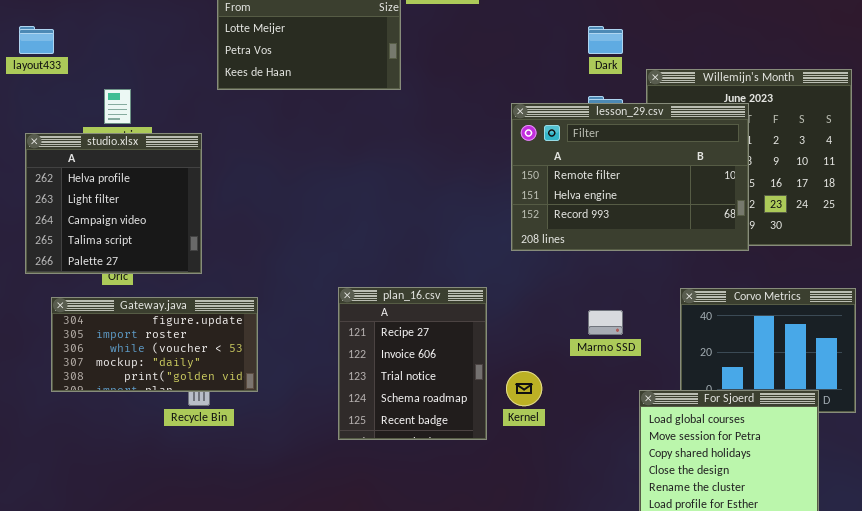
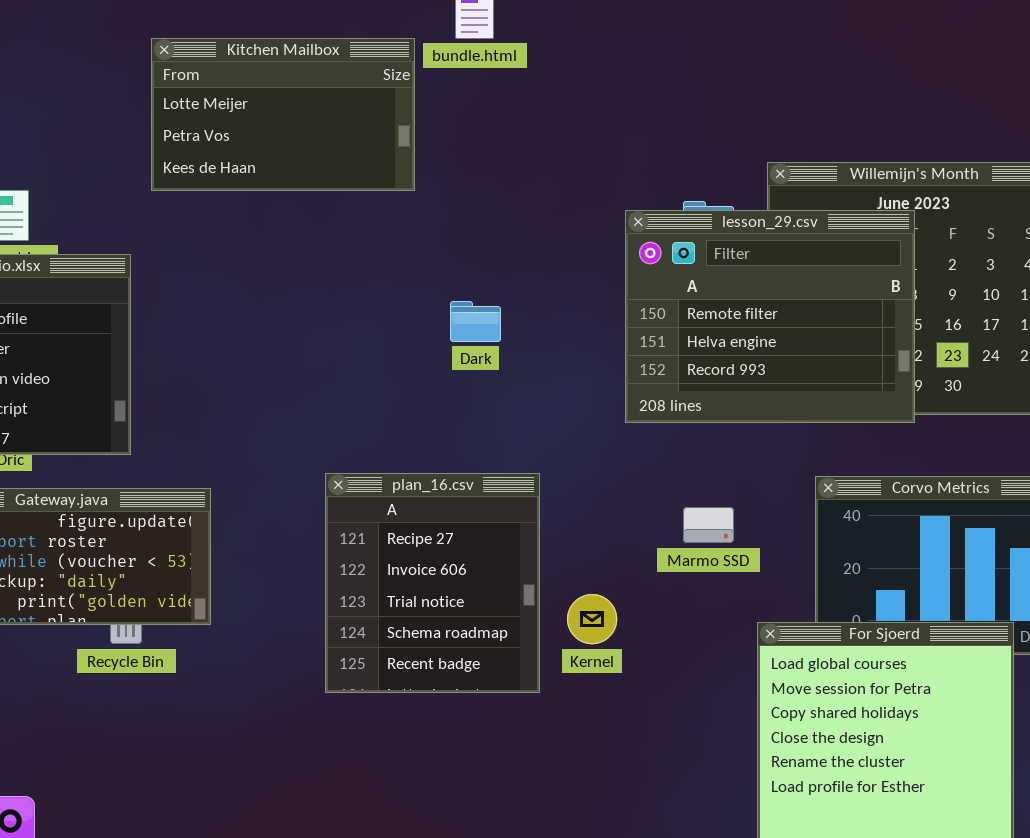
Dark: [588,26,623,54] -> [450,301,501,342], moved
lesson_29.csv: [511,103,749,251] -> [625,210,915,423], resized

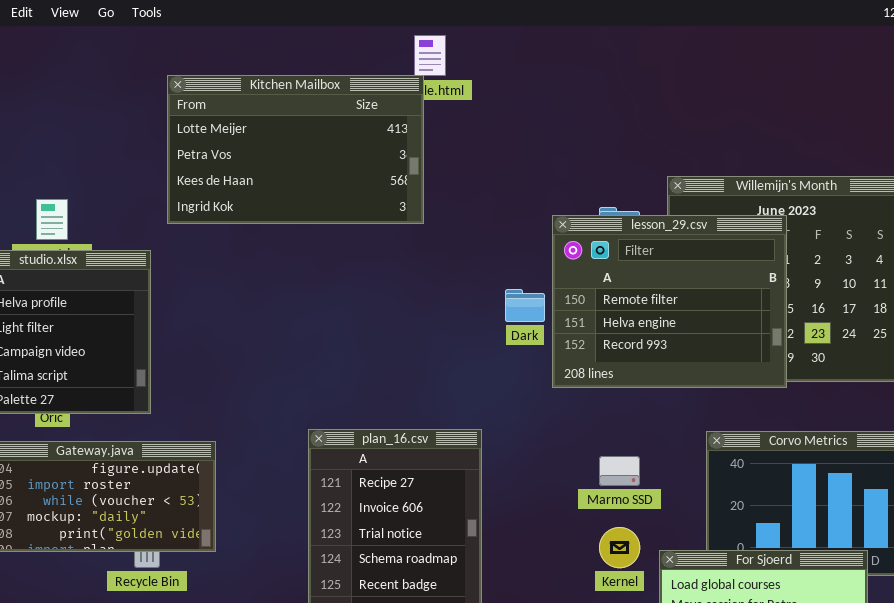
Kitchen Mailbox: [151,38,415,191] -> [167,75,424,224], resized
Dark: [450,301,501,342] -> [505,289,545,322], moved
Kernel: [567,594,617,644] -> [599,527,640,568], moved

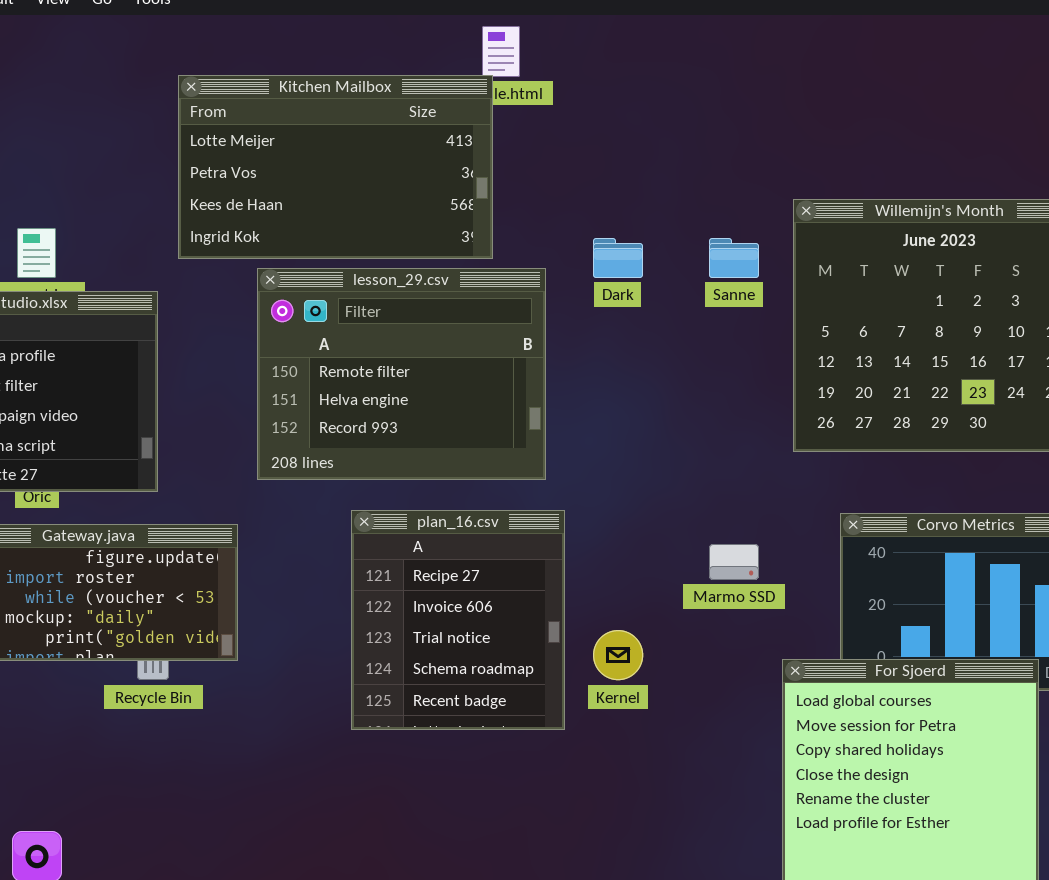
lesson_29.csv: [552,215,787,388] -> [257,268,546,480], moved
Dark: [505,289,545,322] -> [593,238,643,278], moved
Kernel: [599,527,640,568] -> [593,630,643,680], moved

